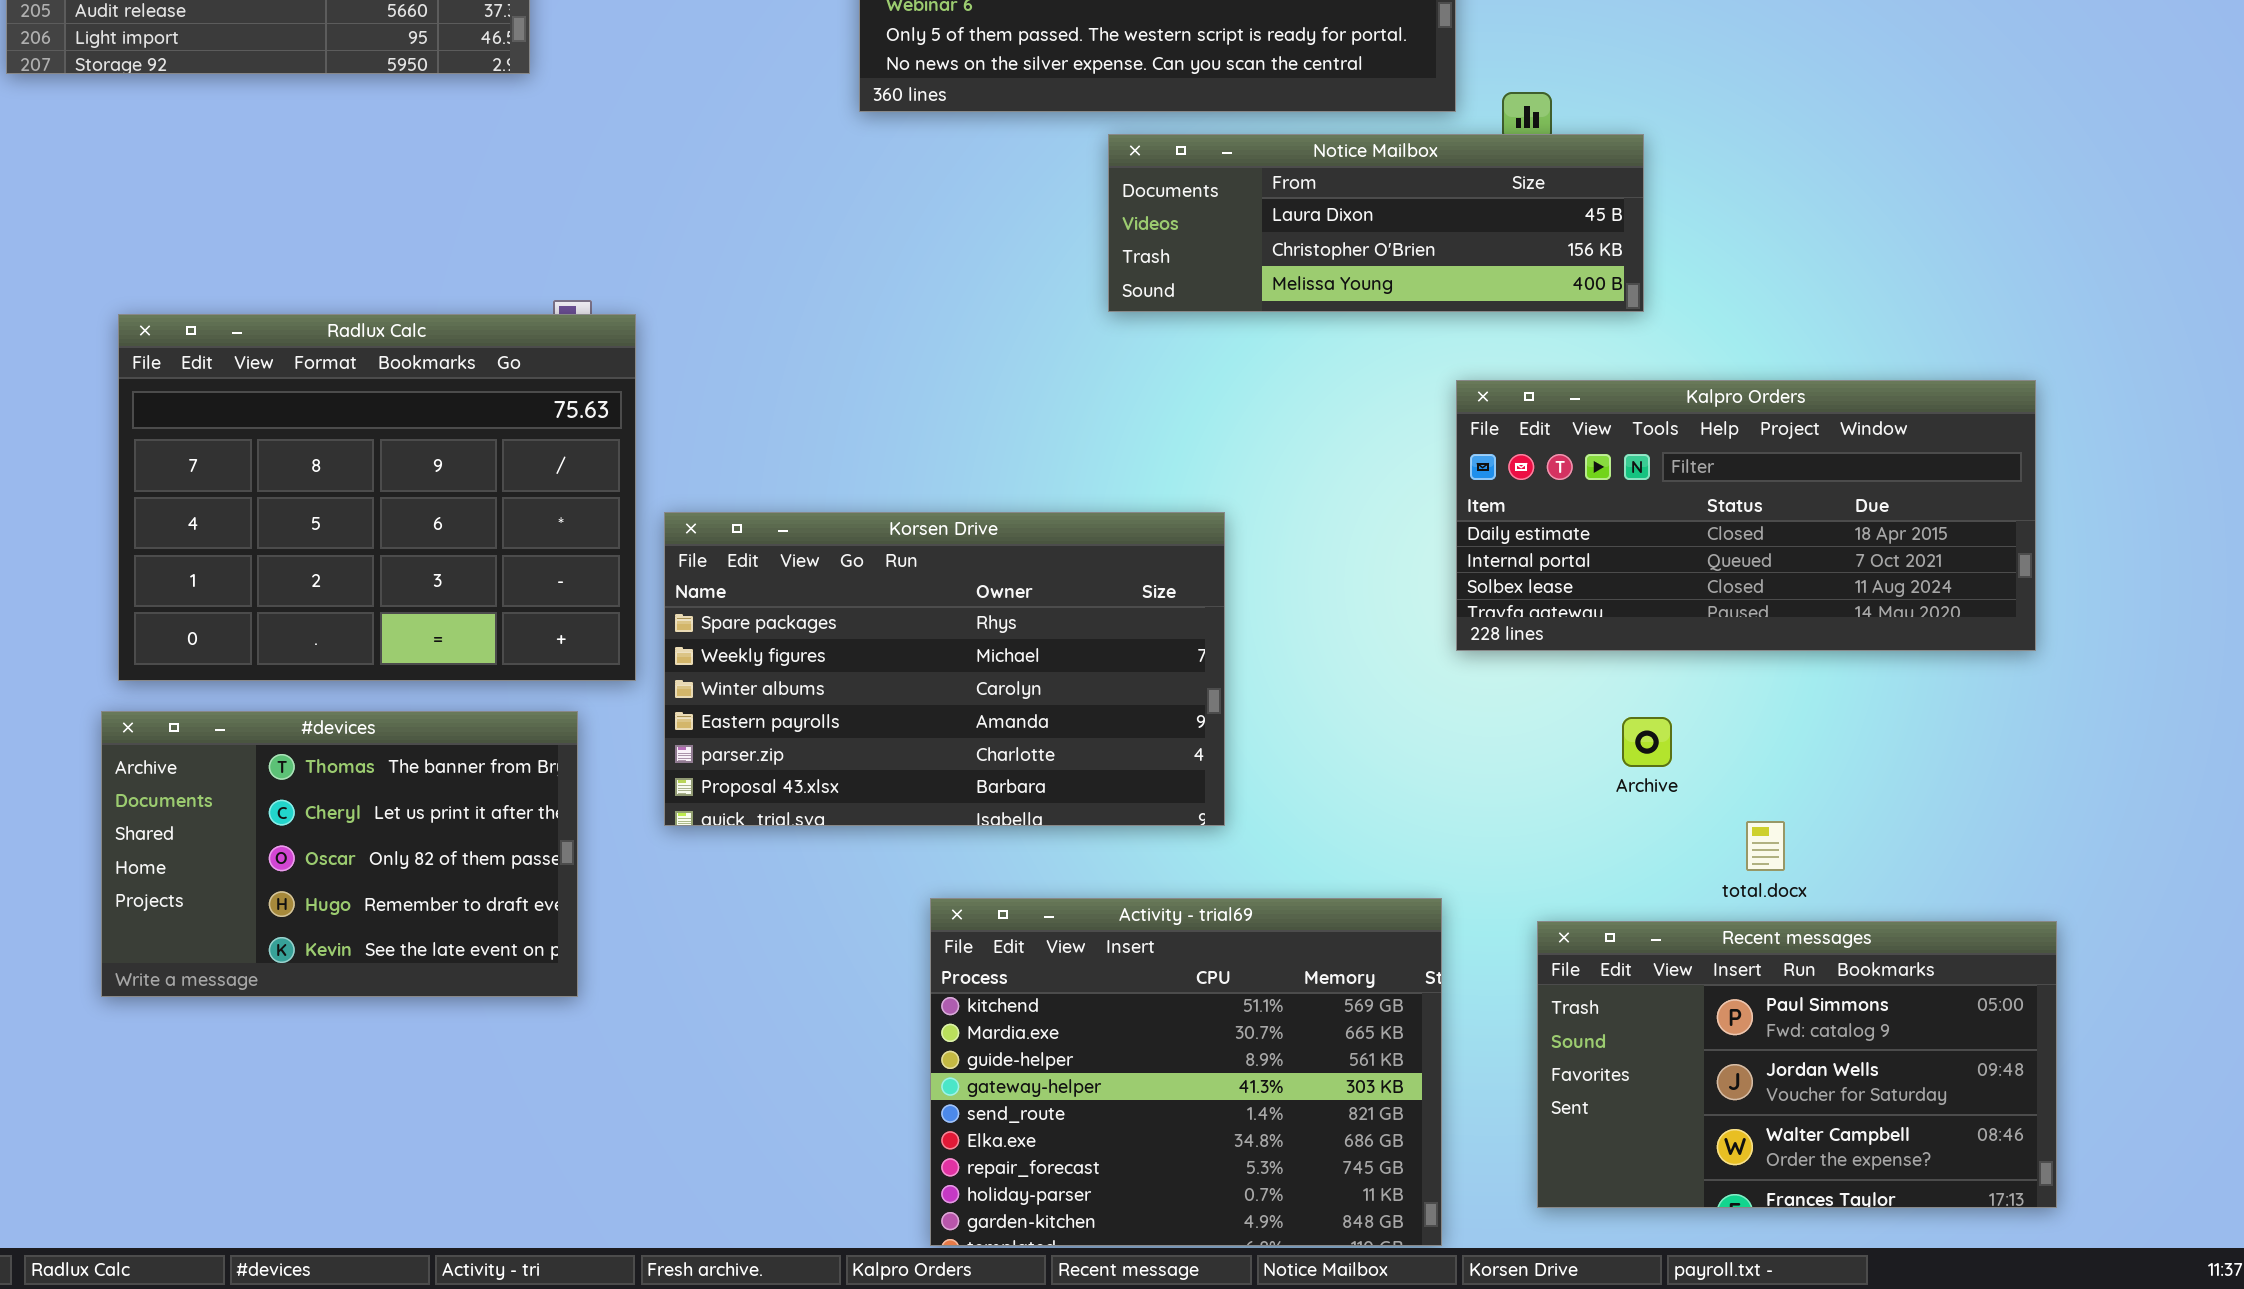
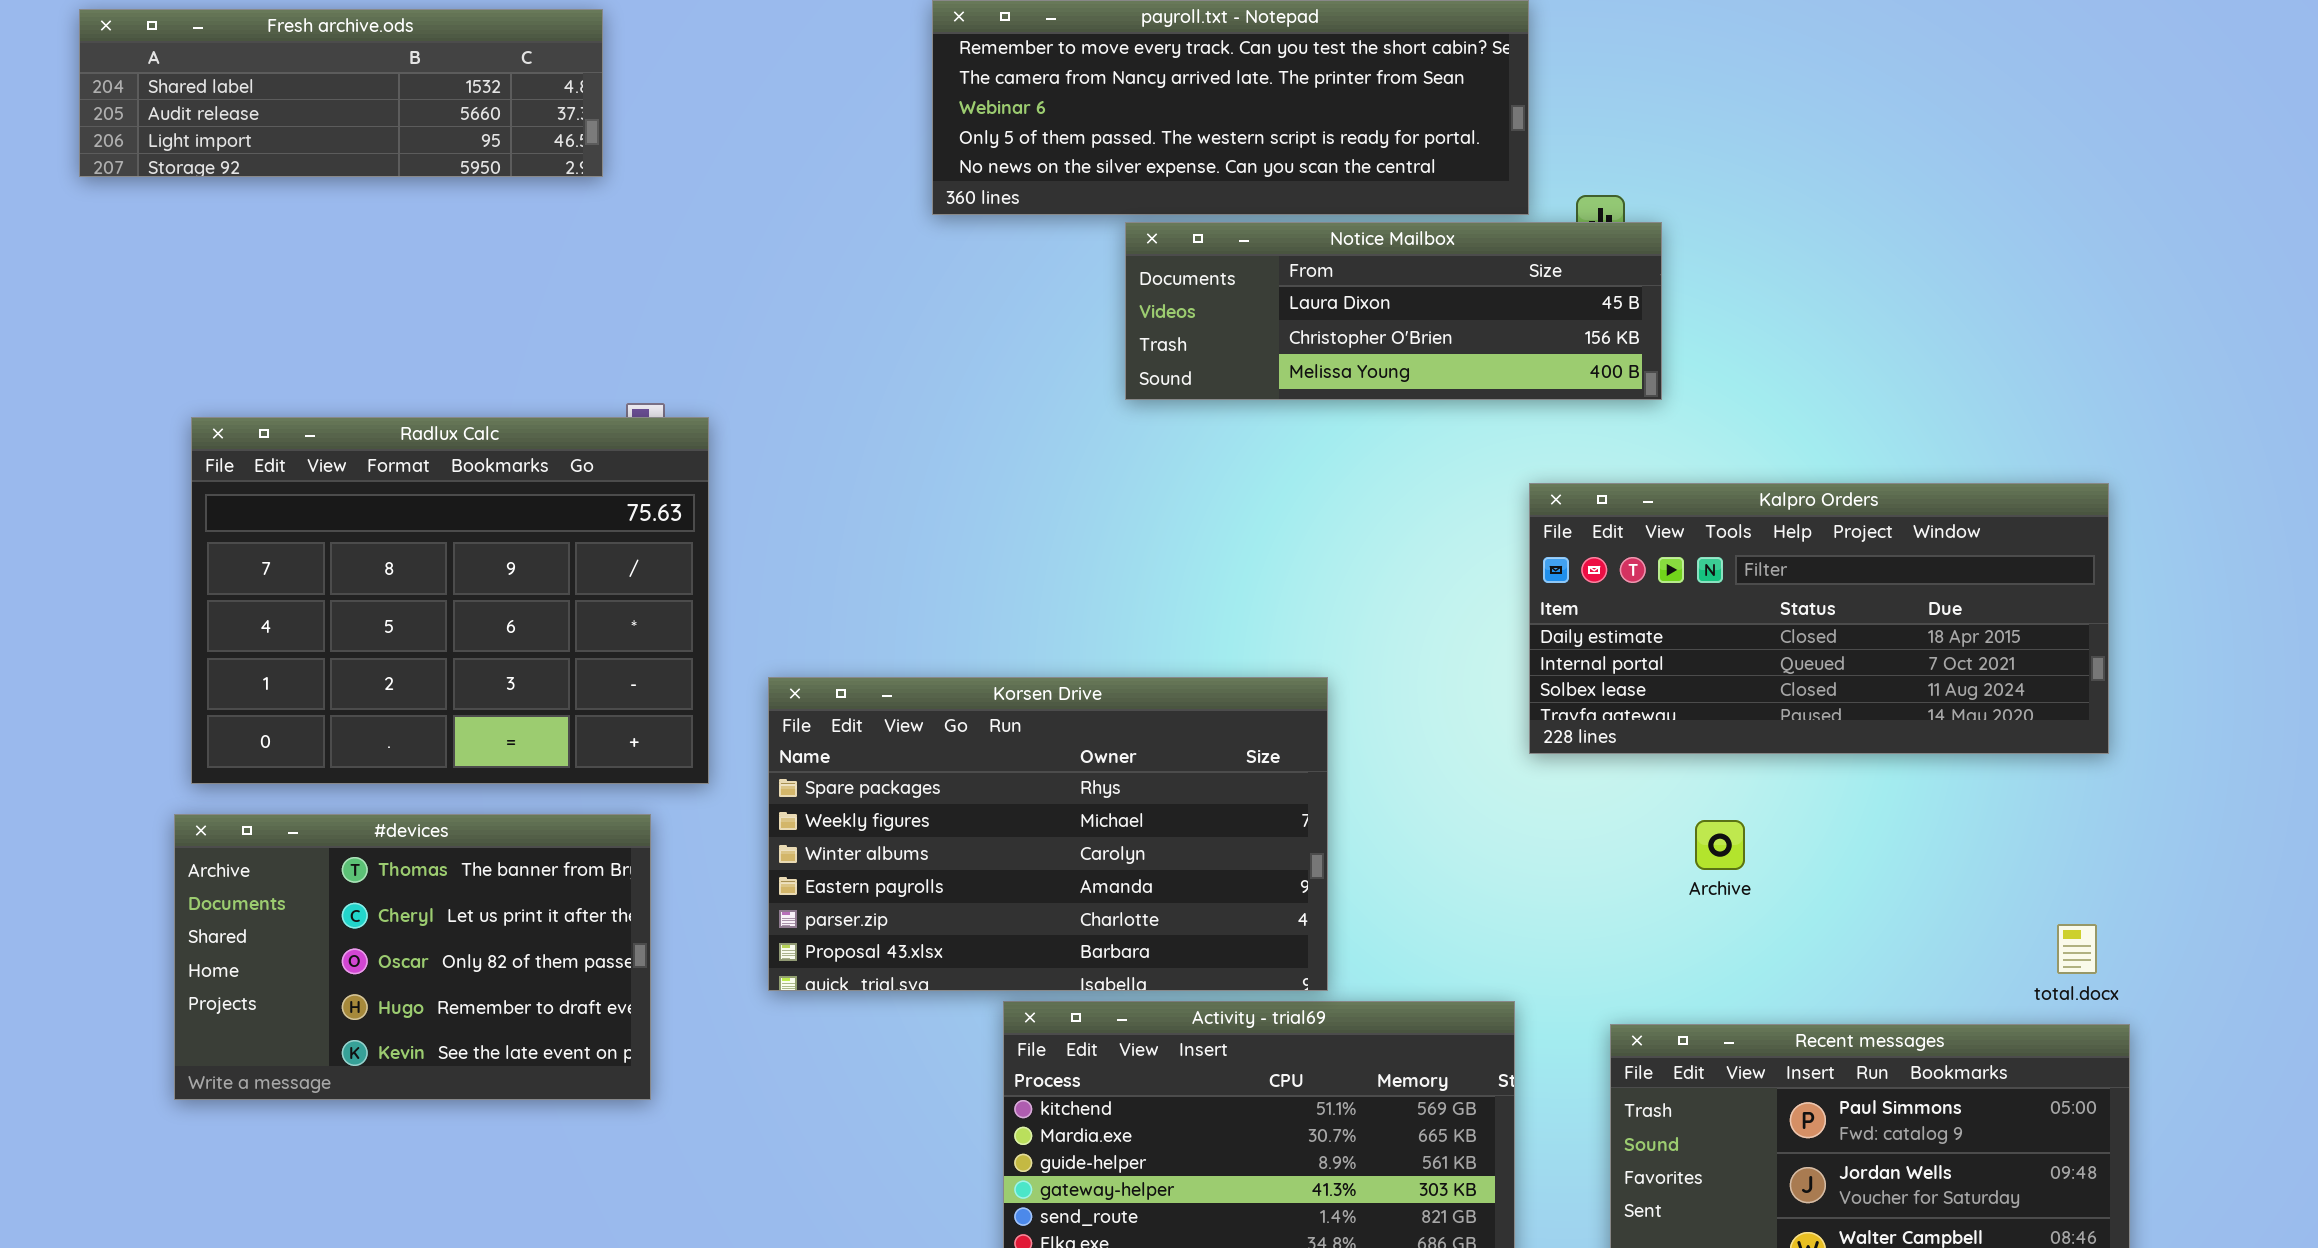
Notice Mailbox: [1108,134,1644,312] -> [1125,222,1662,400], moved
Korsen Drive: [664,512,1225,826] -> [768,677,1328,991], moved
total.docx: [1746,821,1785,871] -> [2057,924,2097,974], moved

